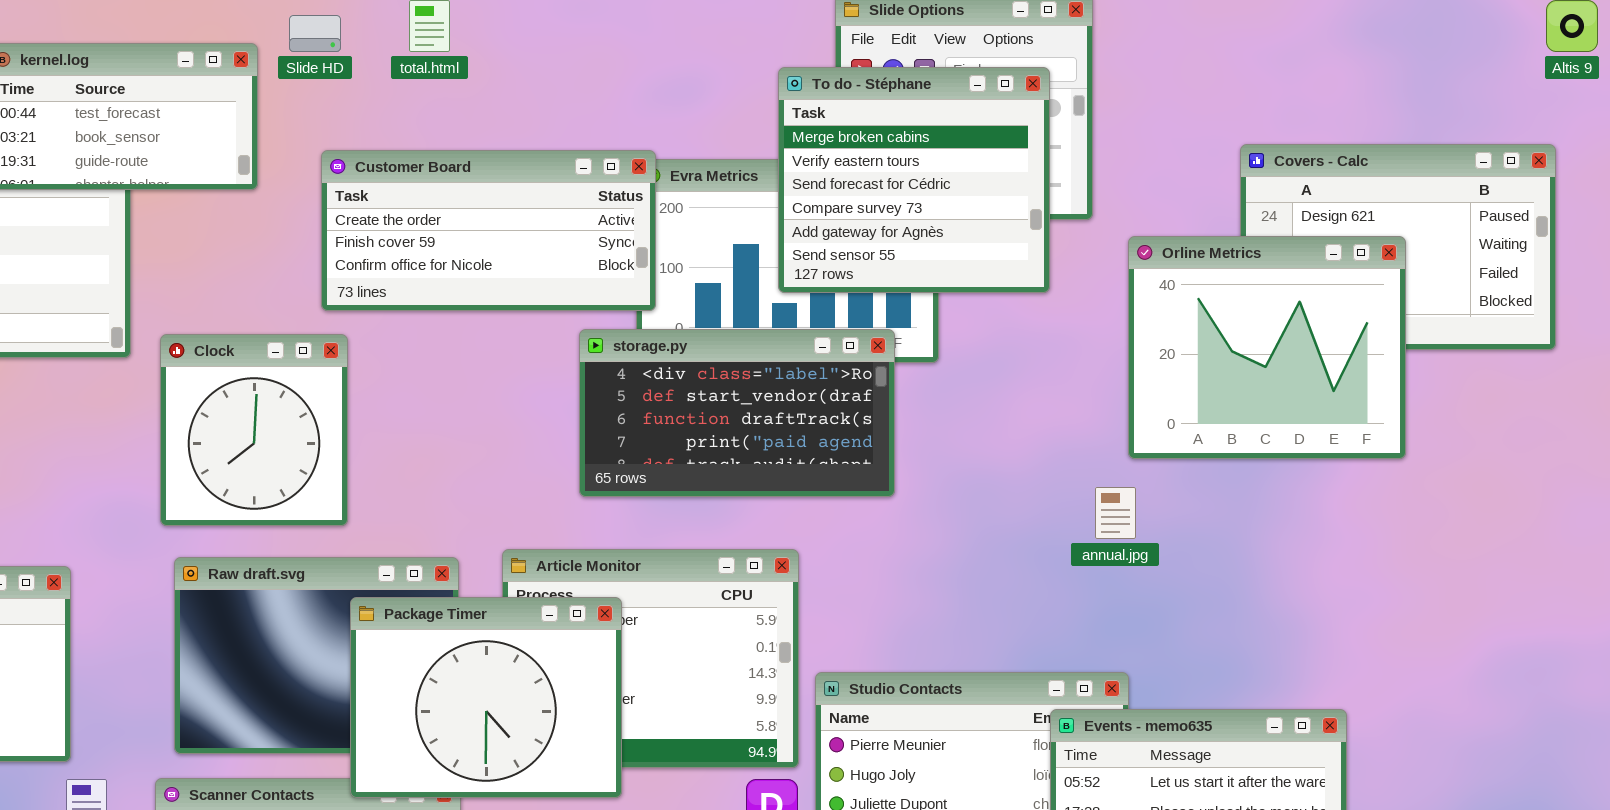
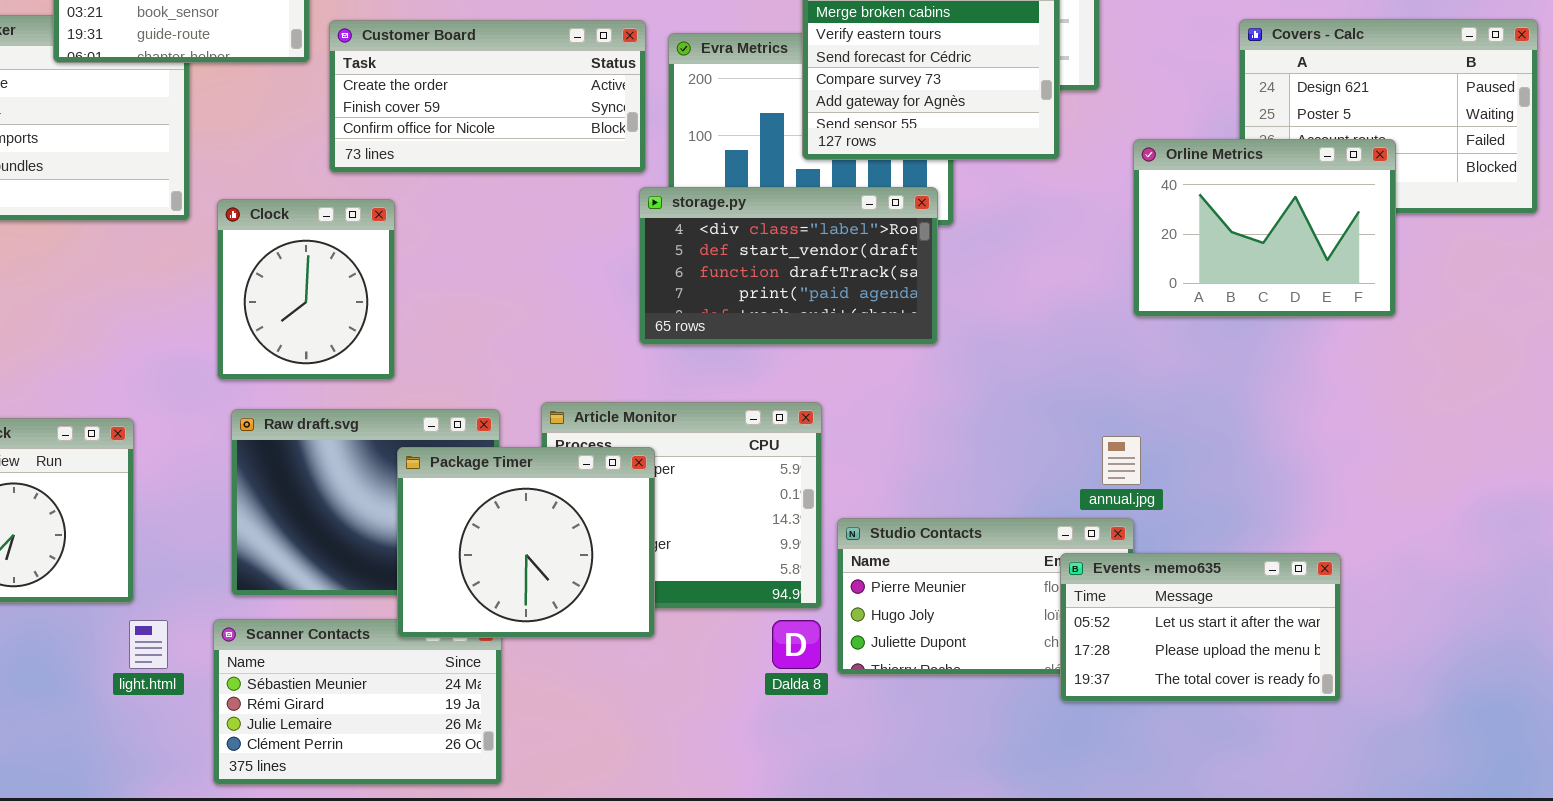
Customer Board: [321,150,656,311] -> [329,20,646,173], moved
Orline Metrics: [1128,236,1406,459] -> [1133,139,1396,317], resized
storage.py: [579,329,895,497] -> [639,187,938,345], moved
annual.jpg: [1095,487,1136,539] -> [1102,436,1141,485], moved

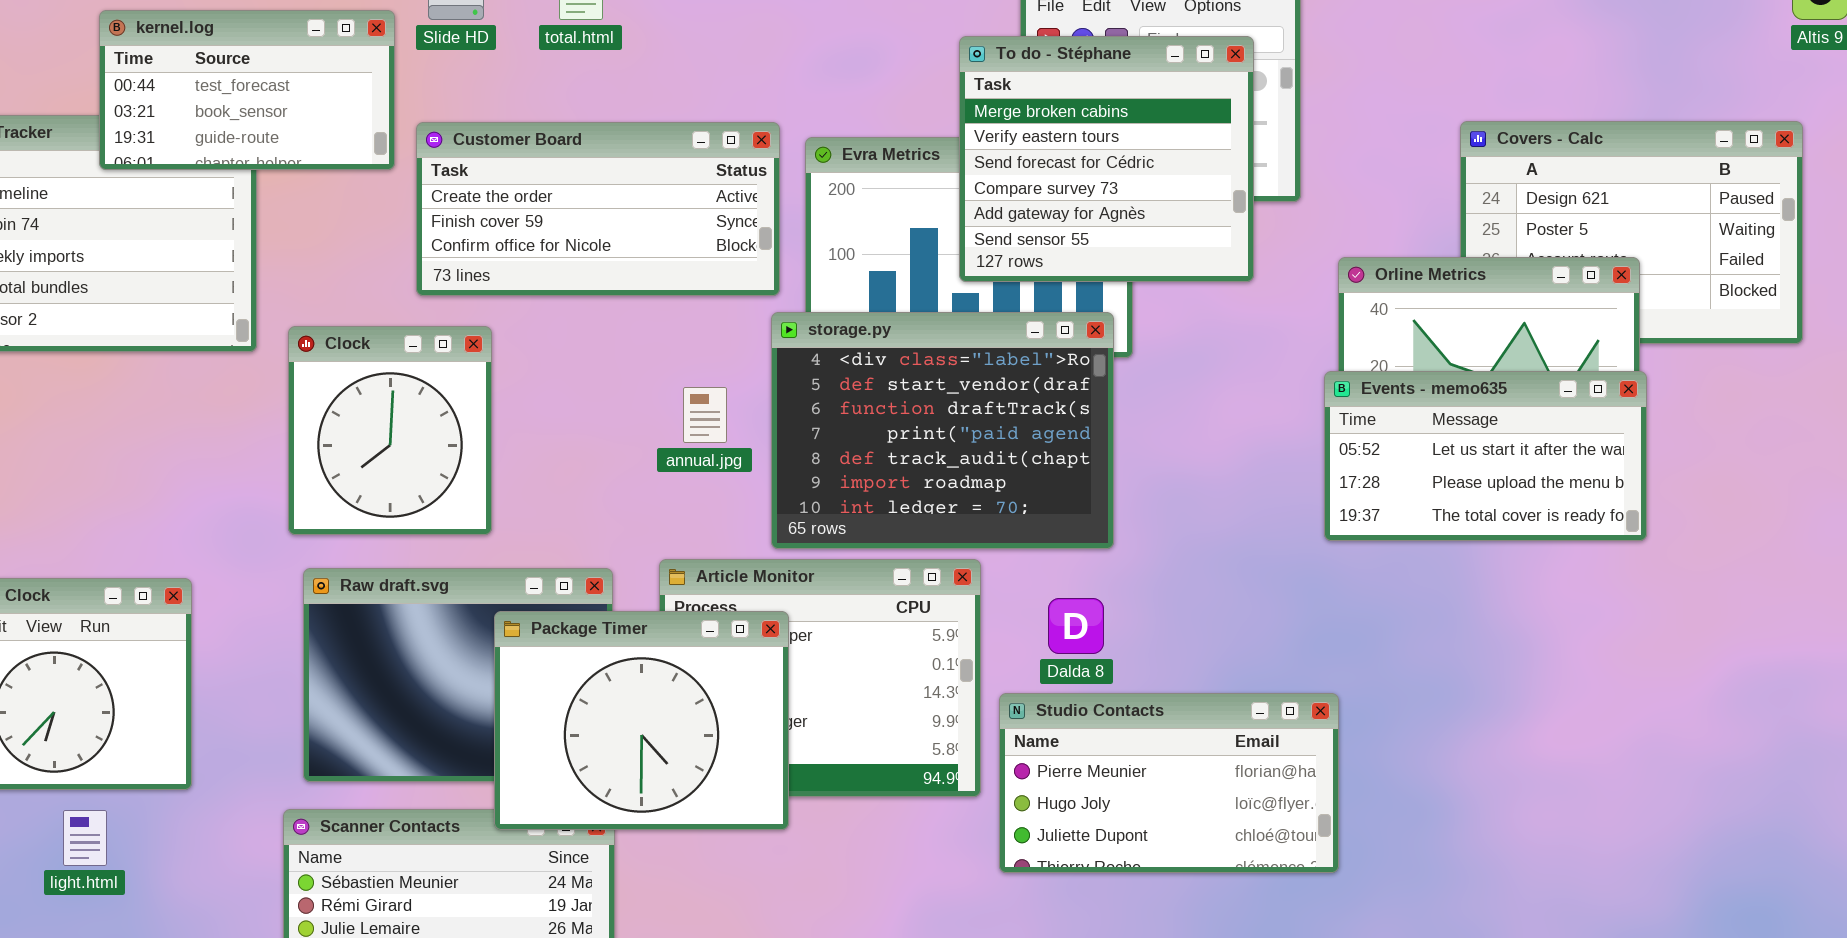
storage.py: [639,187,938,345] -> [771,312,1114,549], resized
annual.jpg: [1102,436,1141,485] -> [683,387,727,443], moved
Events - memo635: [1060,553,1341,702] -> [1324,371,1647,541], moved
light.html: [129,620,168,669] -> [63,810,107,866], moved
Dalda 8: [772,620,821,669] -> [1048,598,1104,654], moved

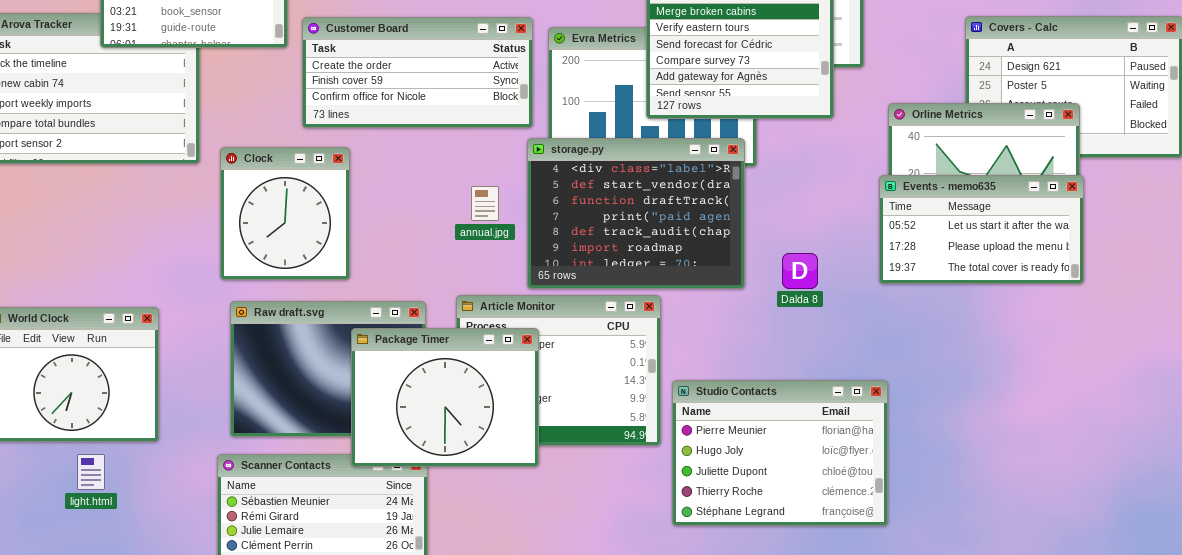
Dalda 8: [1048,598,1104,654] -> [782,253,818,289], moved
Studio Contacts: [999,693,1339,873] -> [672,380,888,526], resized

